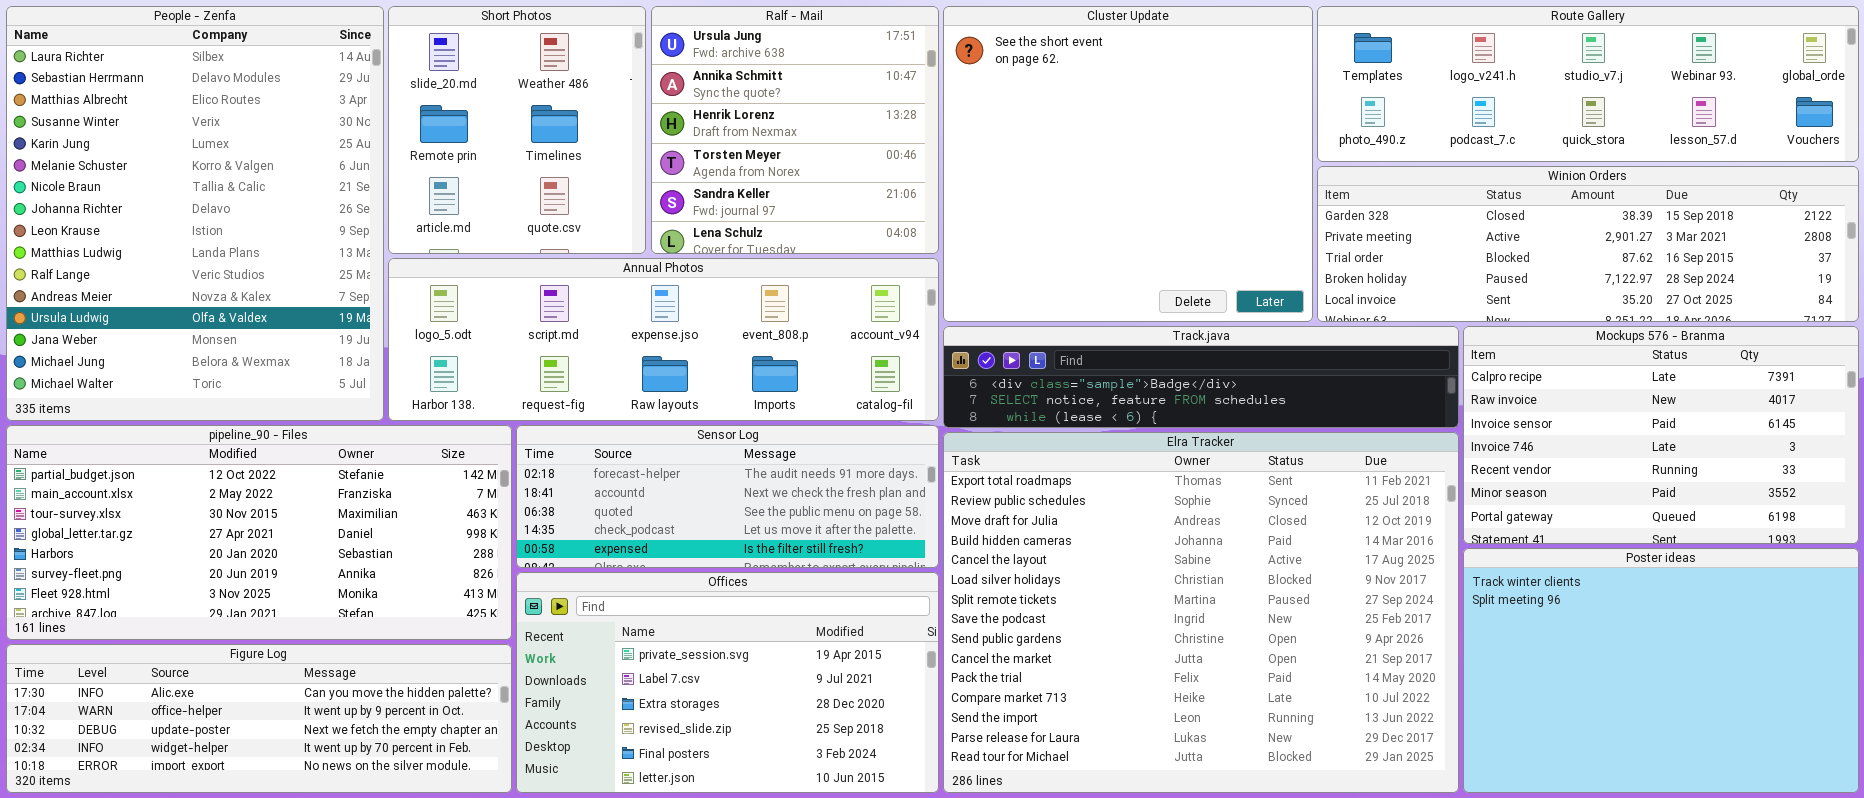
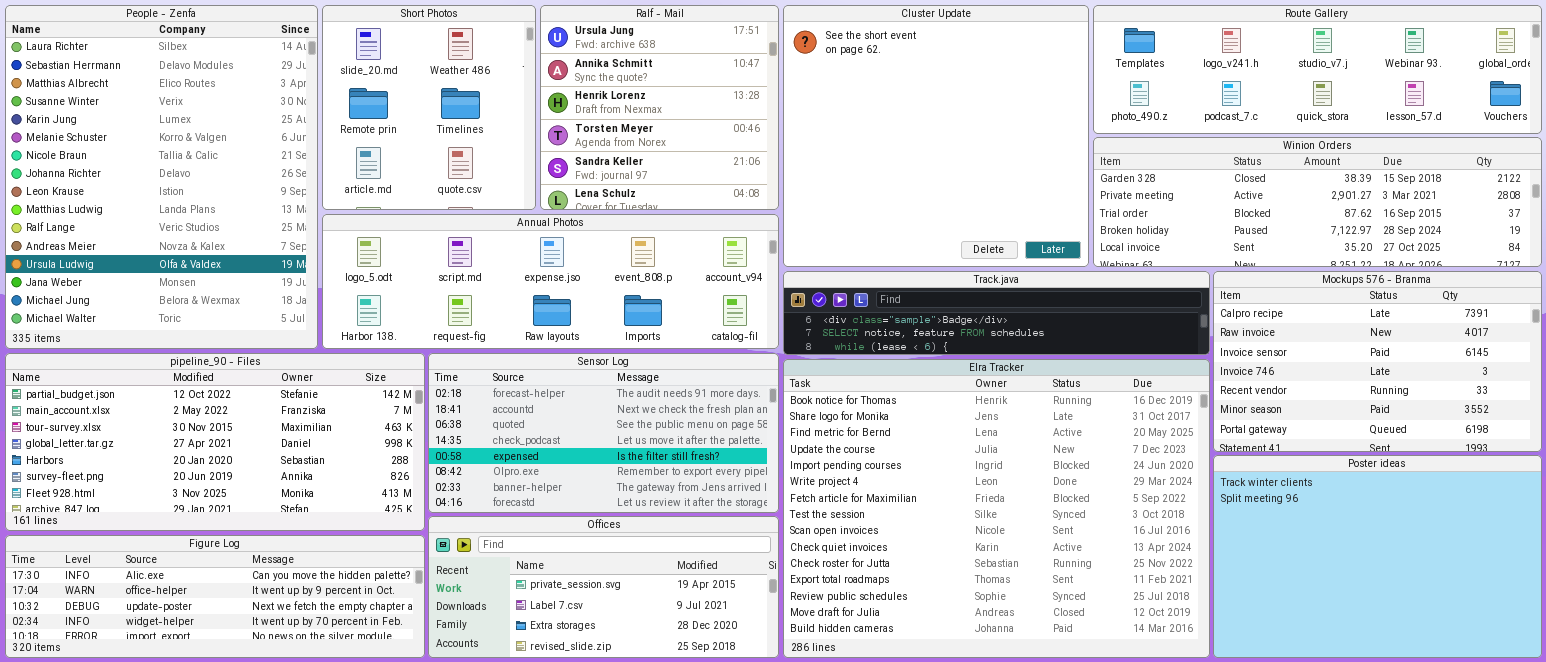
Sensor Log: [516,425,939,568] -> [428,353,779,513], resized
Elra Tracker: [943,432,1459,793] -> [783,359,1210,658], scrolled up 11 rows
Offices: [516,572,939,793] -> [428,516,779,658], resized

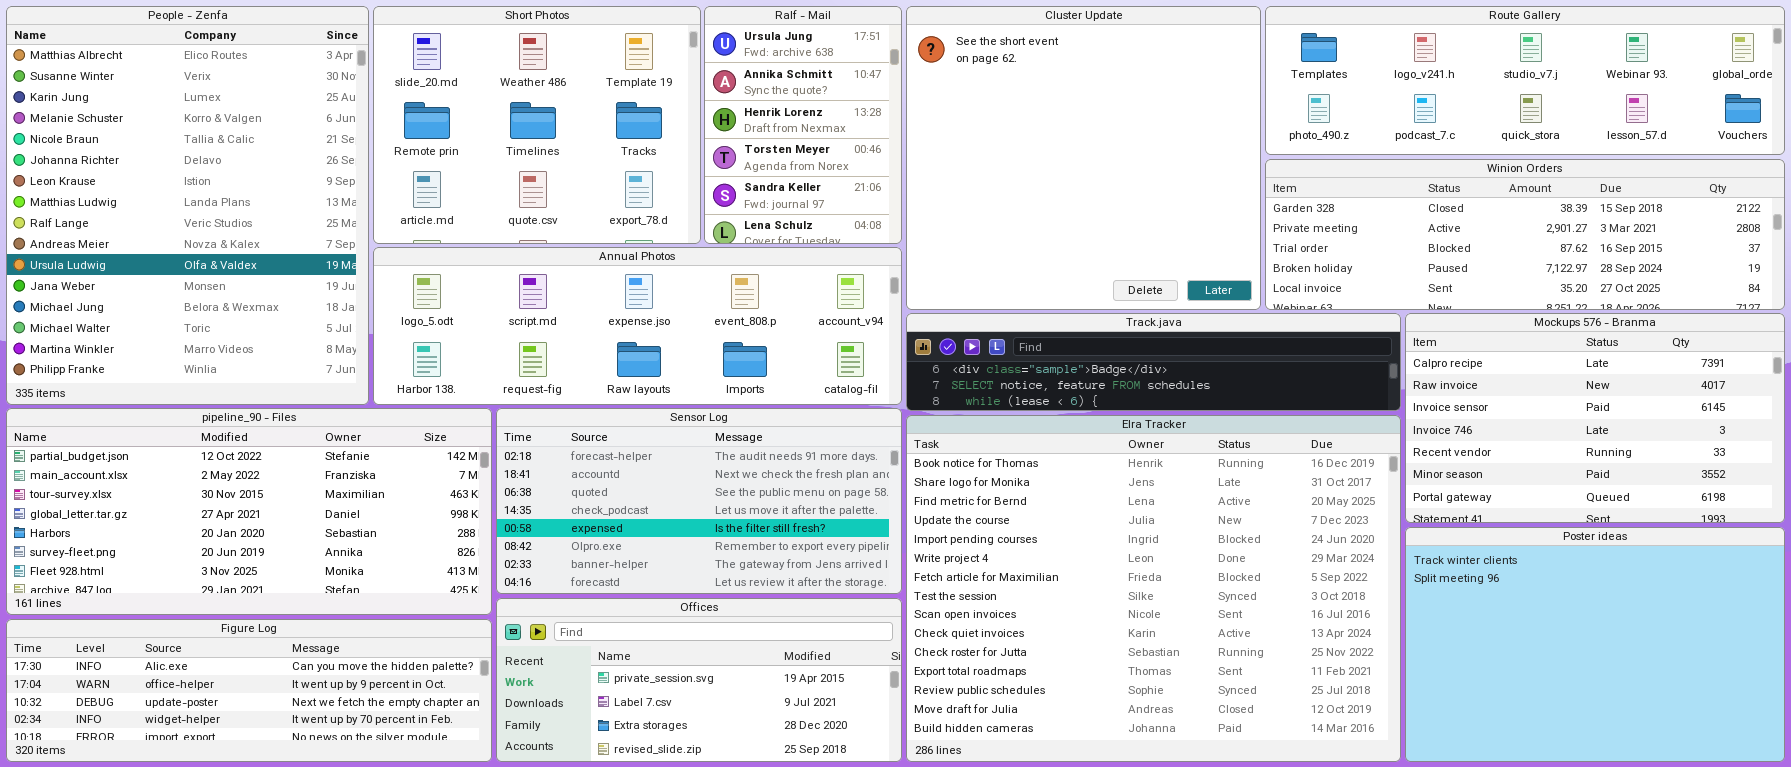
People - Zenfa: [5,5,318,349] -> [6,6,369,405], scrolled down 2 rows
Short Photos: [322,5,536,210] -> [373,6,701,244], resized
Ralf - Mail: [540,5,779,210] -> [704,6,902,244], resized

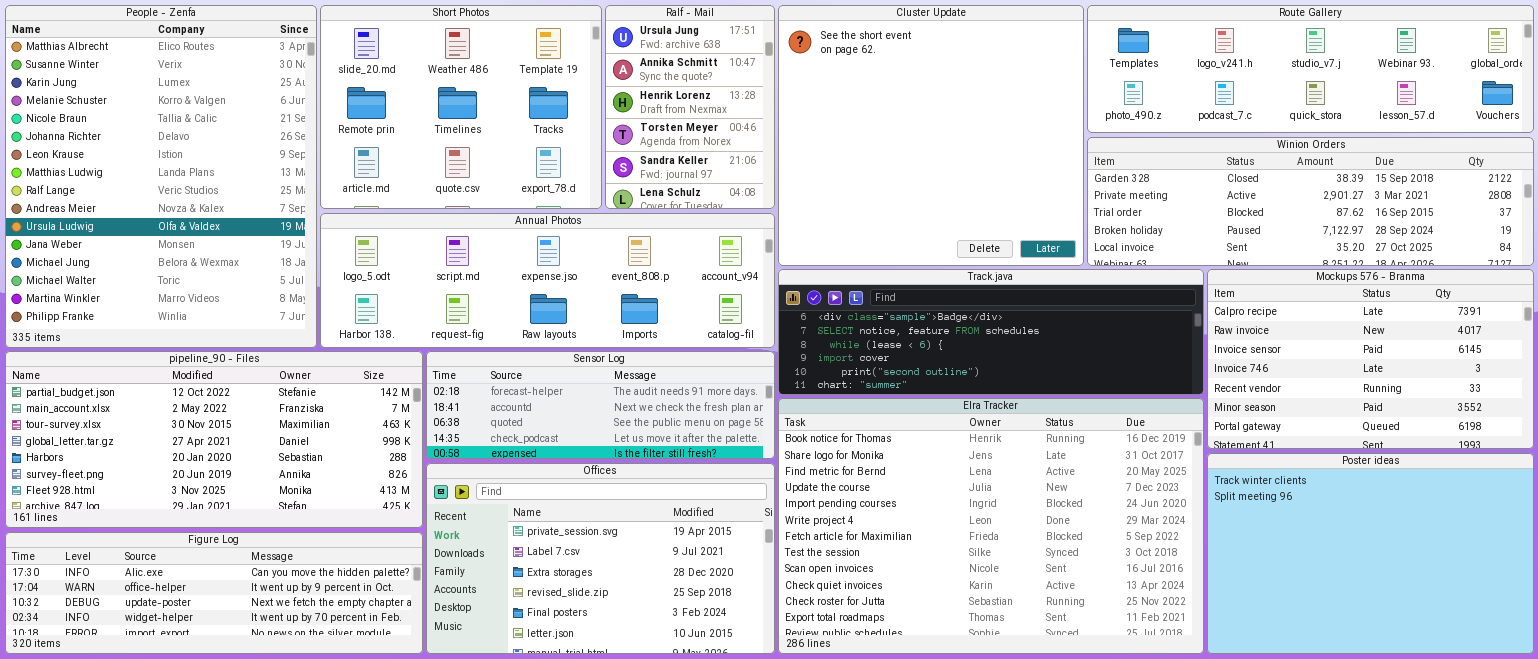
Track.java: [906,313,1401,411] -> [778,269,1204,395], resized
Sensor Log: [496,408,902,594] -> [426,351,775,459], resized
Elra Tracker: [906,415,1401,762] -> [778,398,1204,654], resized
Offices: [496,598,902,762] -> [426,463,775,654], resized

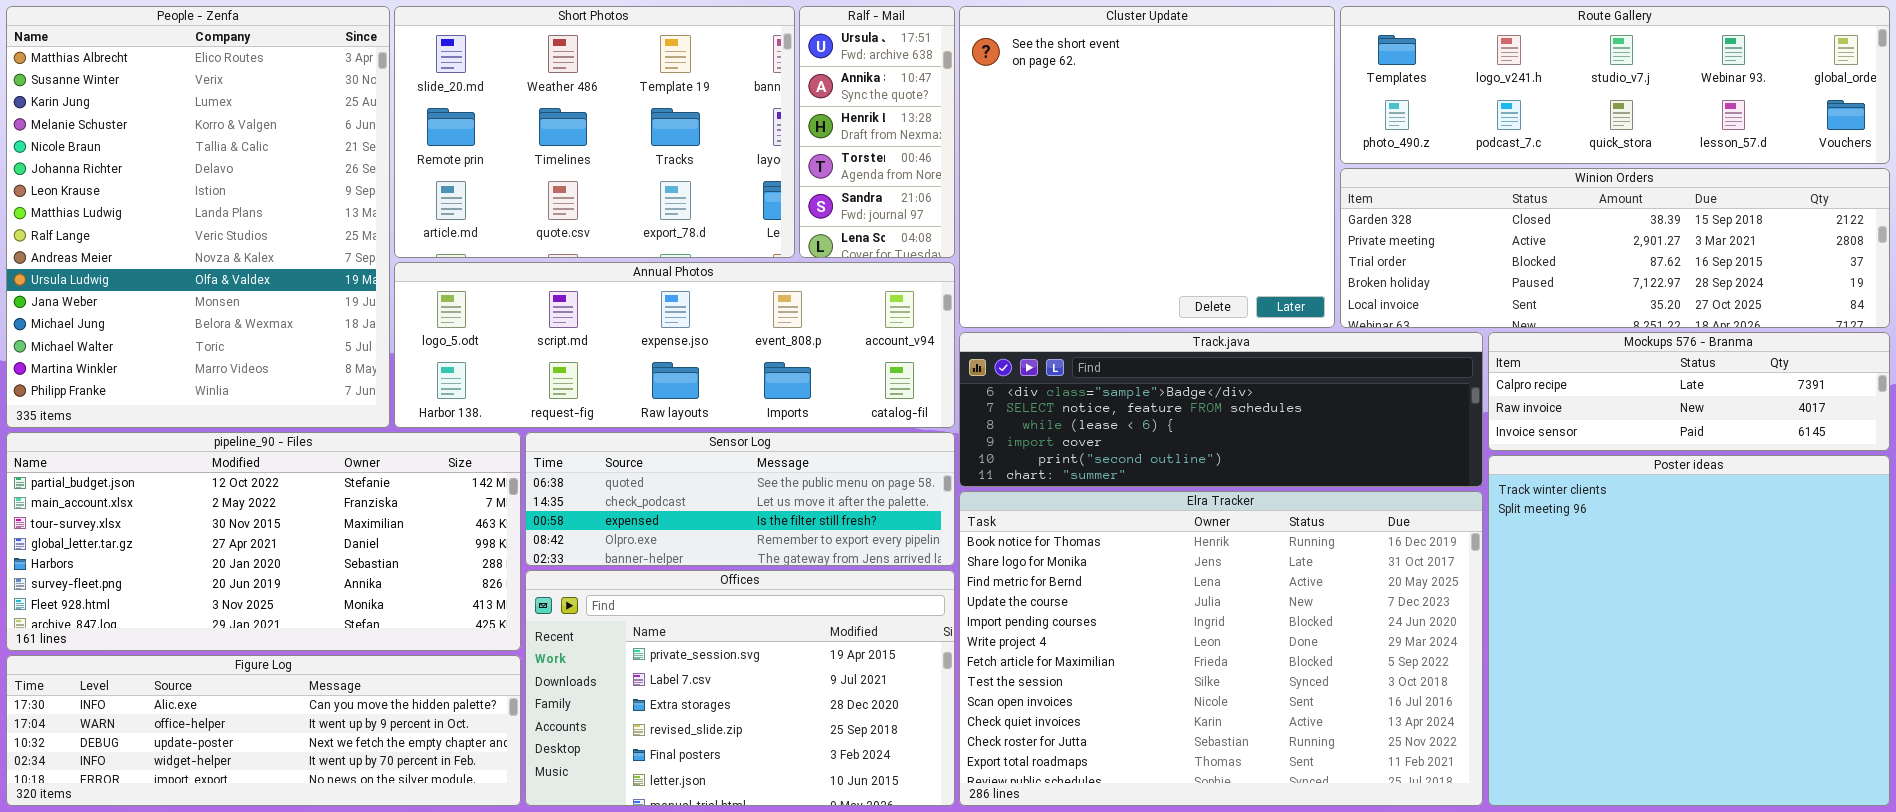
Short Photos: [320,5,602,209] -> [394,6,795,258], resized
Ralf - Mail: [605,5,775,209] -> [799,6,955,258], resized
Mockups 576 - Branma: [1207,269,1534,449] -> [1488,332,1890,451], resized
Sensor Log: [426,351,775,459] -> [525,432,955,566], scrolled down 2 rows
Poster ideas: [1207,453,1534,654] -> [1488,455,1890,806], resized

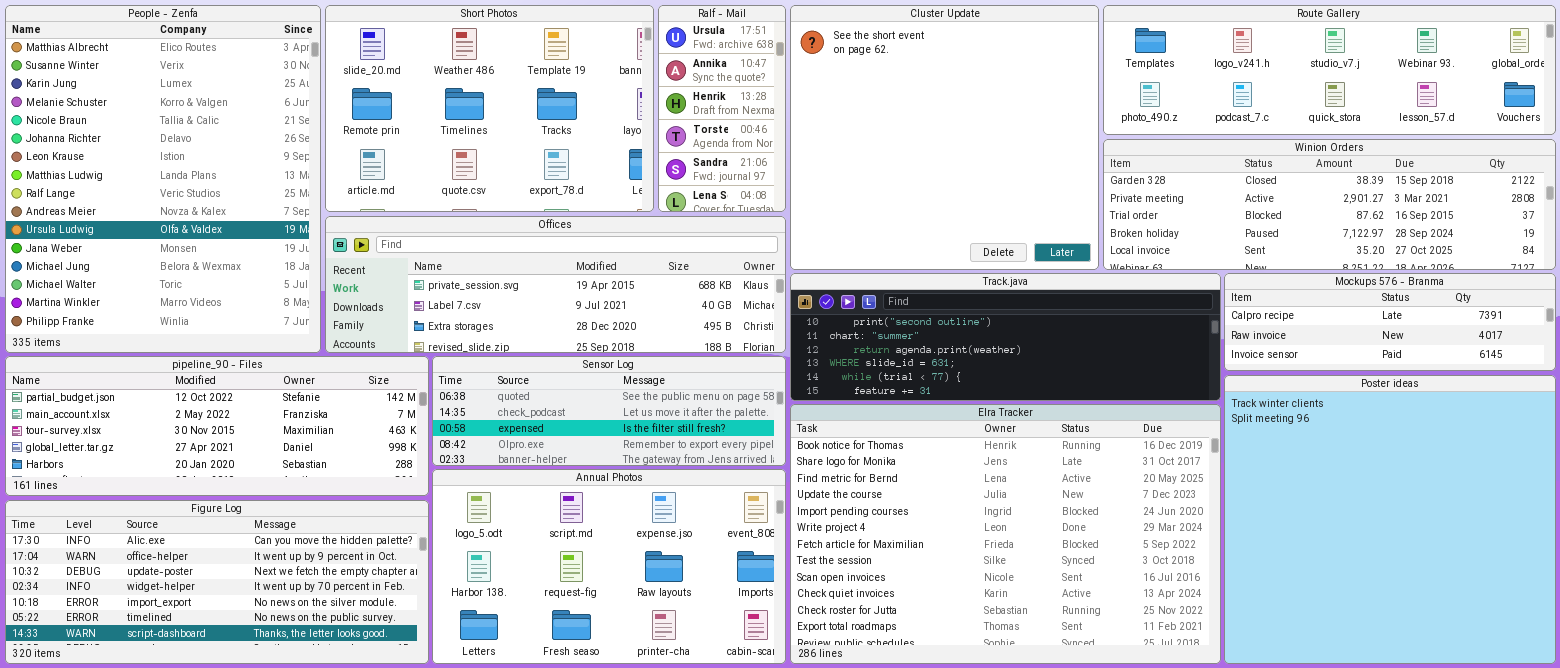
Annual Photos: [394,262,955,428] -> [432,469,786,664], moved, resized
Track.java: [959,332,1483,487] -> [790,273,1221,401], scrolled down 4 rows
pipeline_90 - Files: [6,432,521,651] -> [5,356,429,496], resized
Offices: [525,570,955,806] -> [325,216,786,353], moved, resized
Figure Log: [6,655,521,806] -> [5,500,429,664], resized

